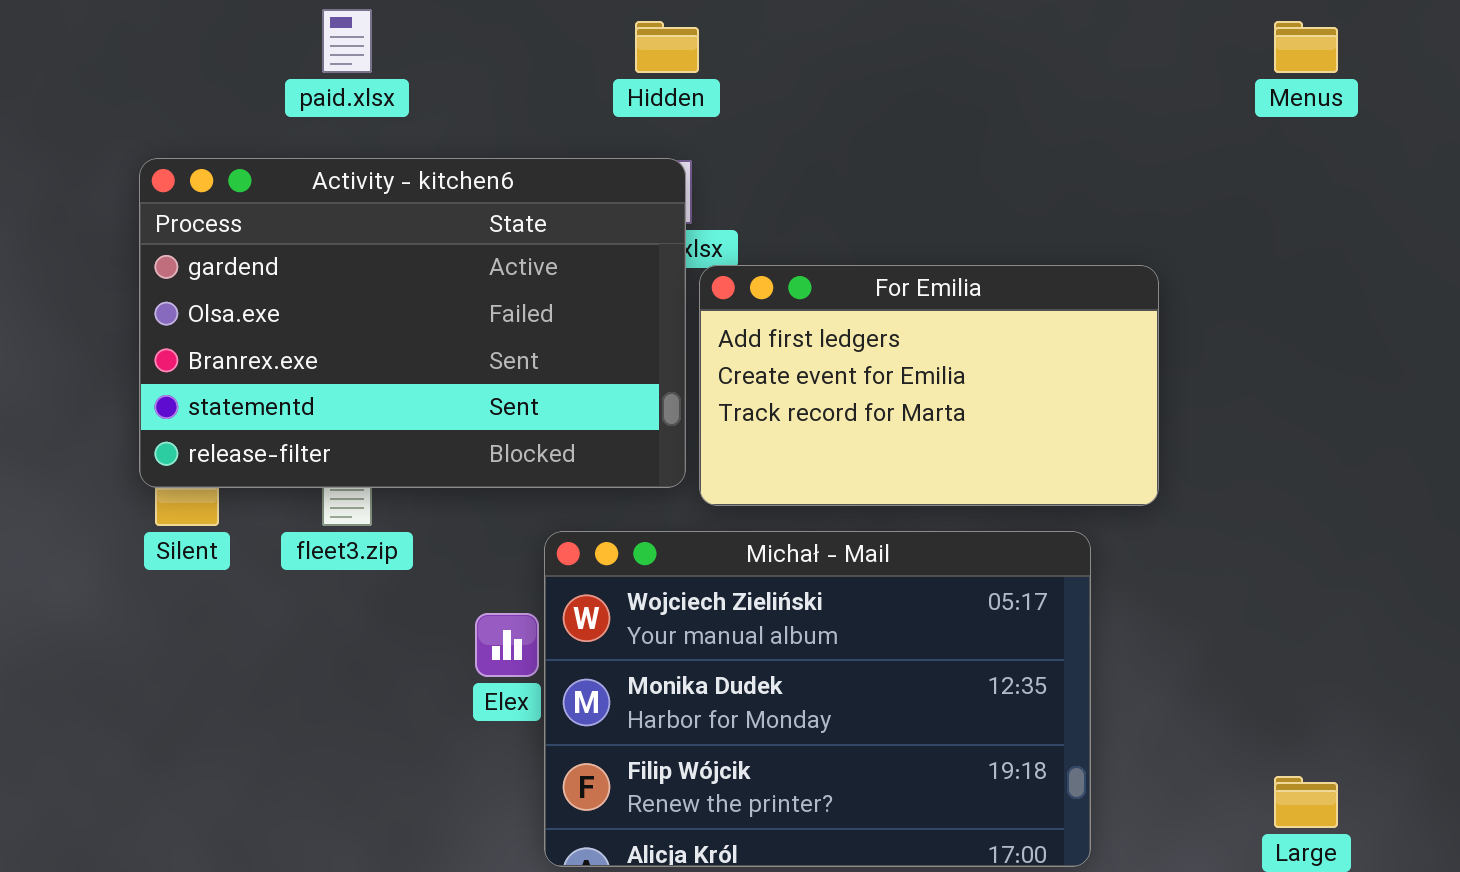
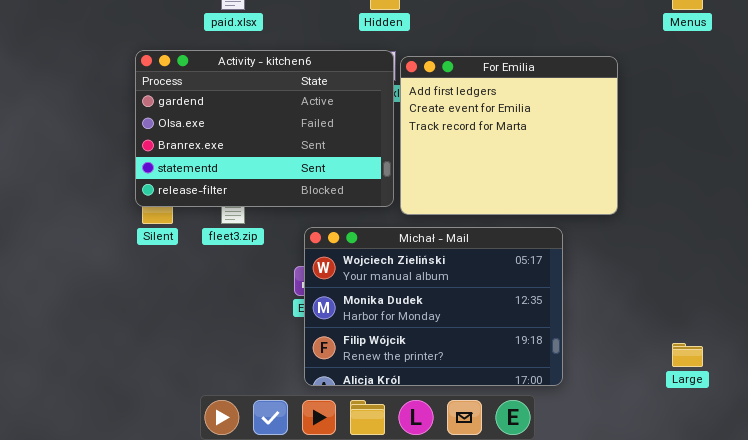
For Emilia: [699,265,1159,506] -> [400,56,618,215], resized
Michał - Mail: [544,531,1091,867] -> [304,227,563,386], moved

